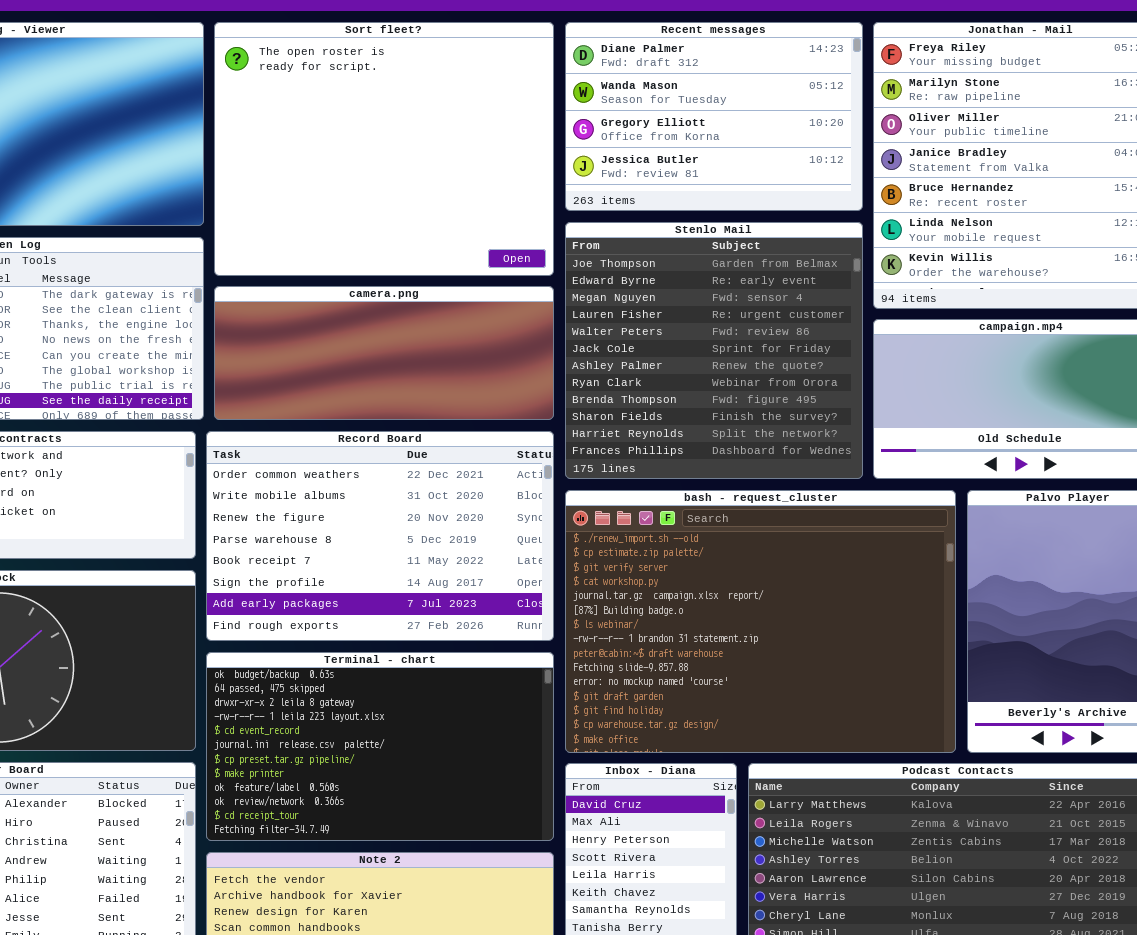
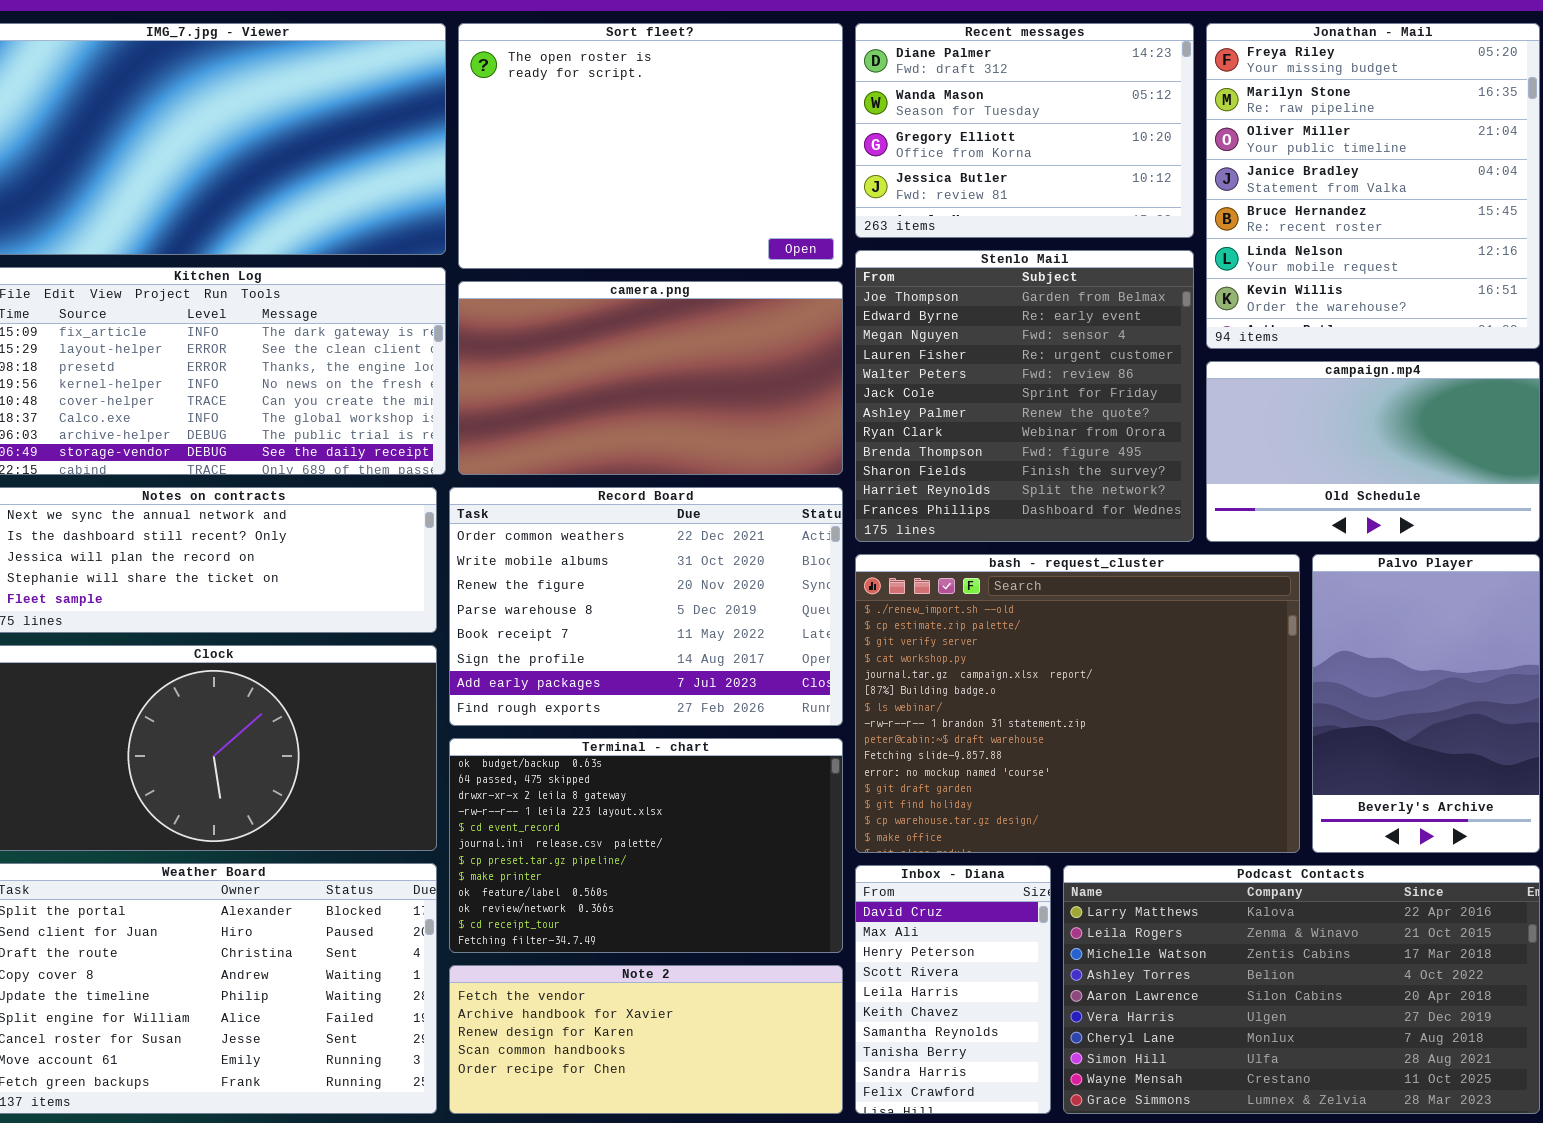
Sort fleet?: [214,22,554,276] -> [458,23,843,269], resized
camera.png: [214,286,554,420] -> [458,281,843,475], resized

